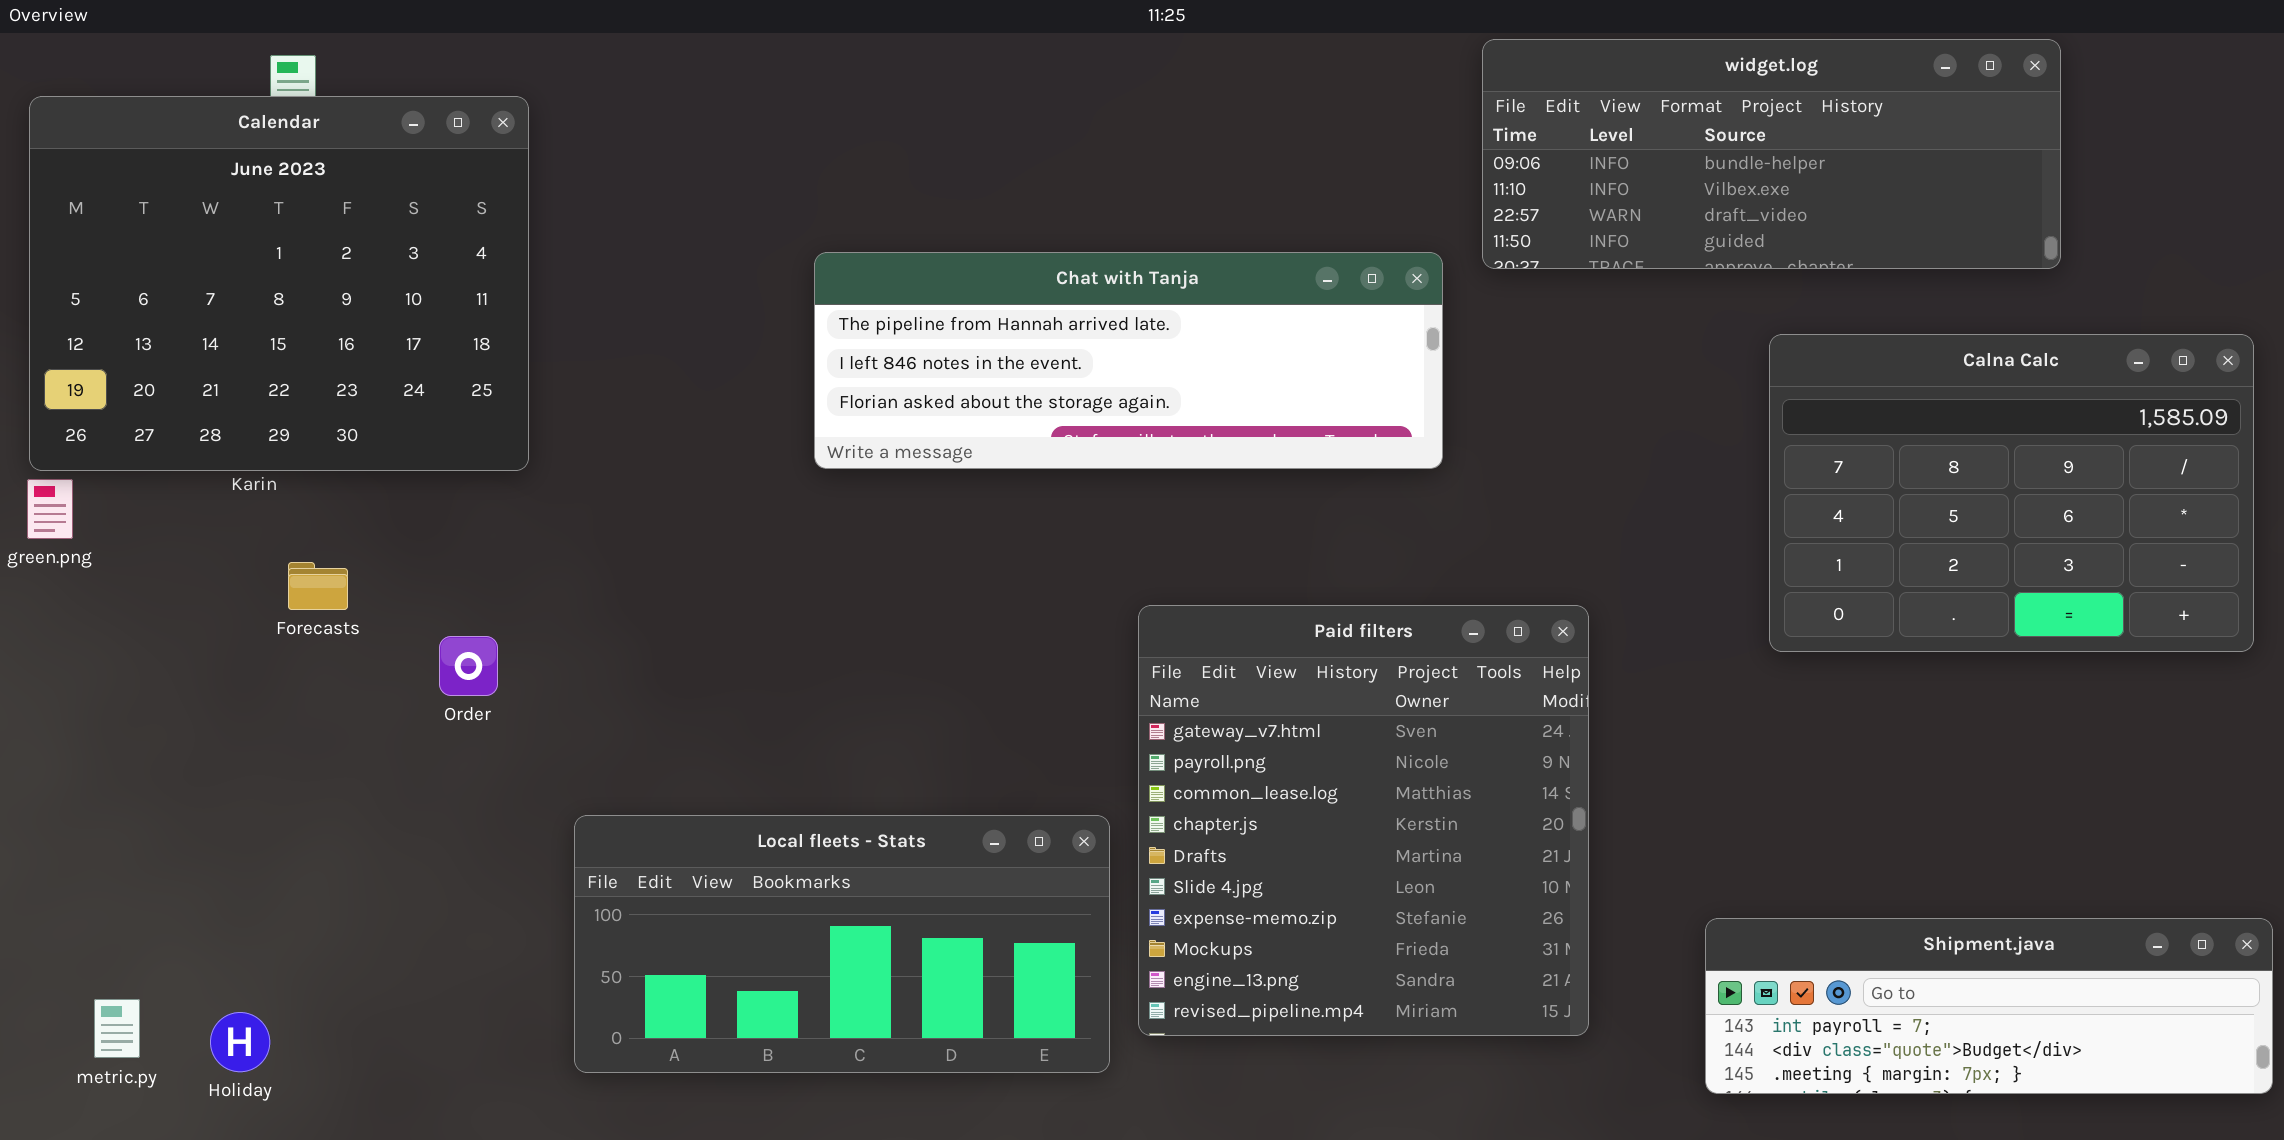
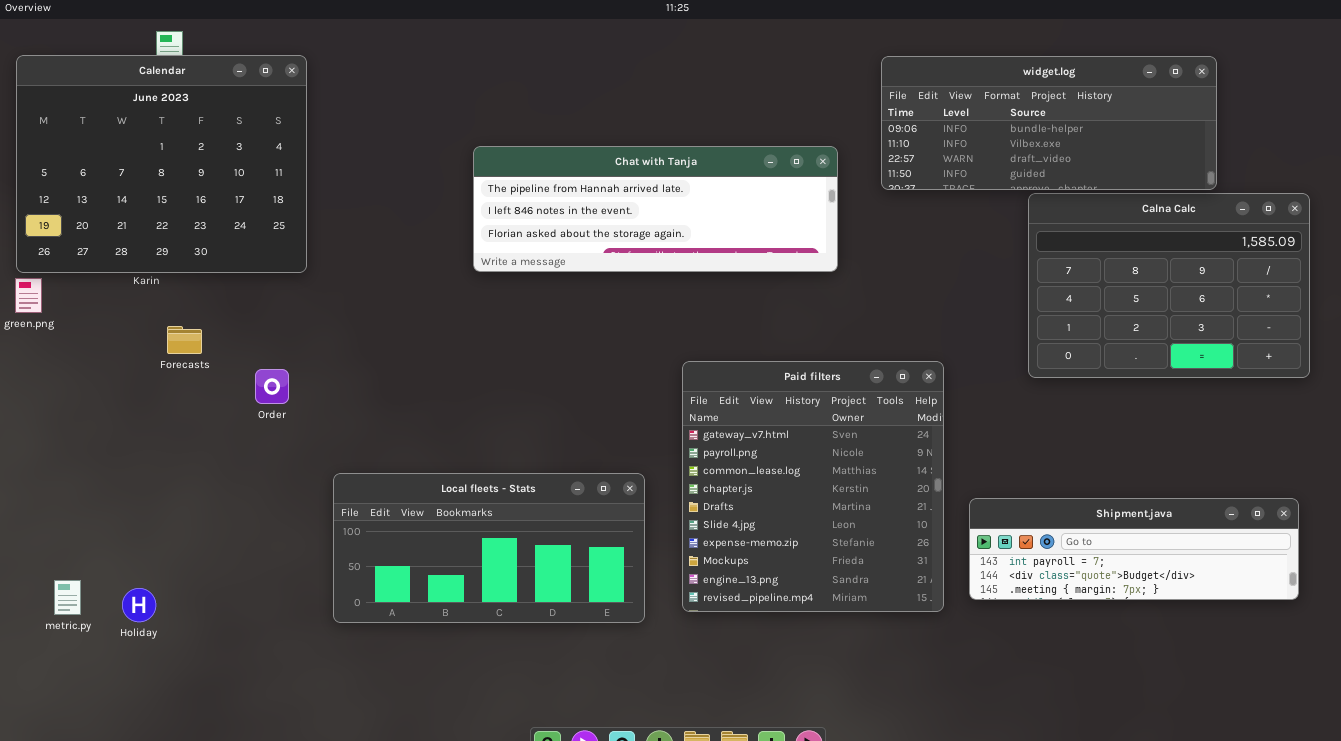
widget.log: [1482,39,2061,269] -> [881,56,1217,190], moved
Paid filters: [1138,605,1589,1036] -> [682,361,944,612], moved
Shipment.java: [1705,918,2273,1094] -> [969,498,1299,600], moved

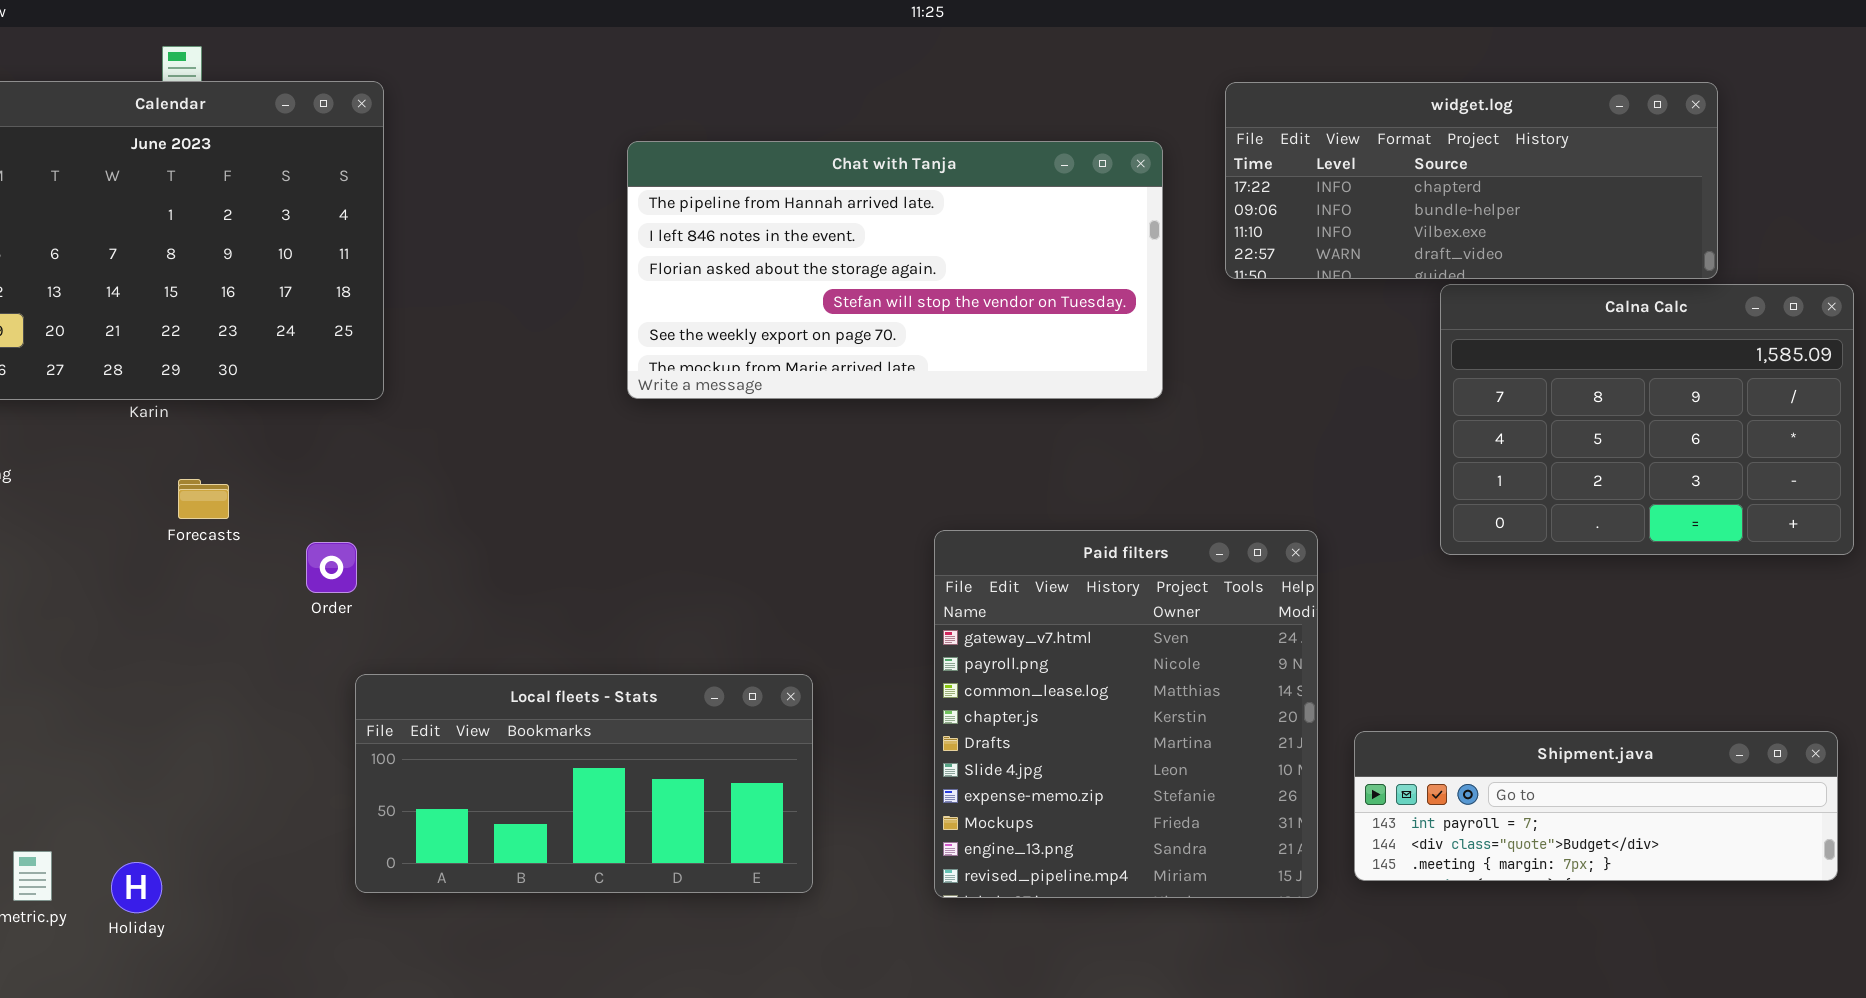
widget.log: [881,56,1217,190] -> [1225,82,1718,279], scrolled up 1 row
Chat with Tanja: [473,146,838,272] -> [627,141,1163,399], resized
Local fleets - Stats: [333,473,645,623] -> [355,674,813,893], moved

